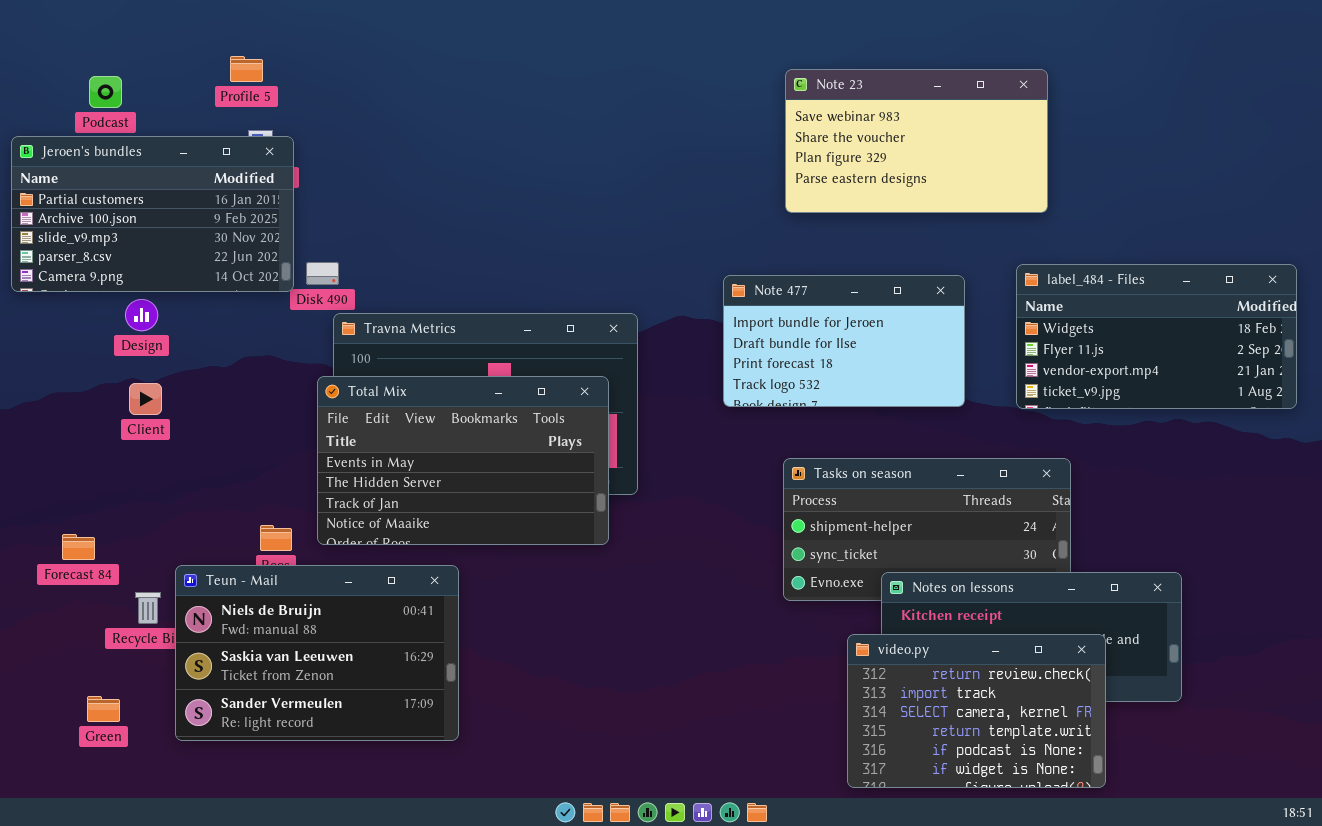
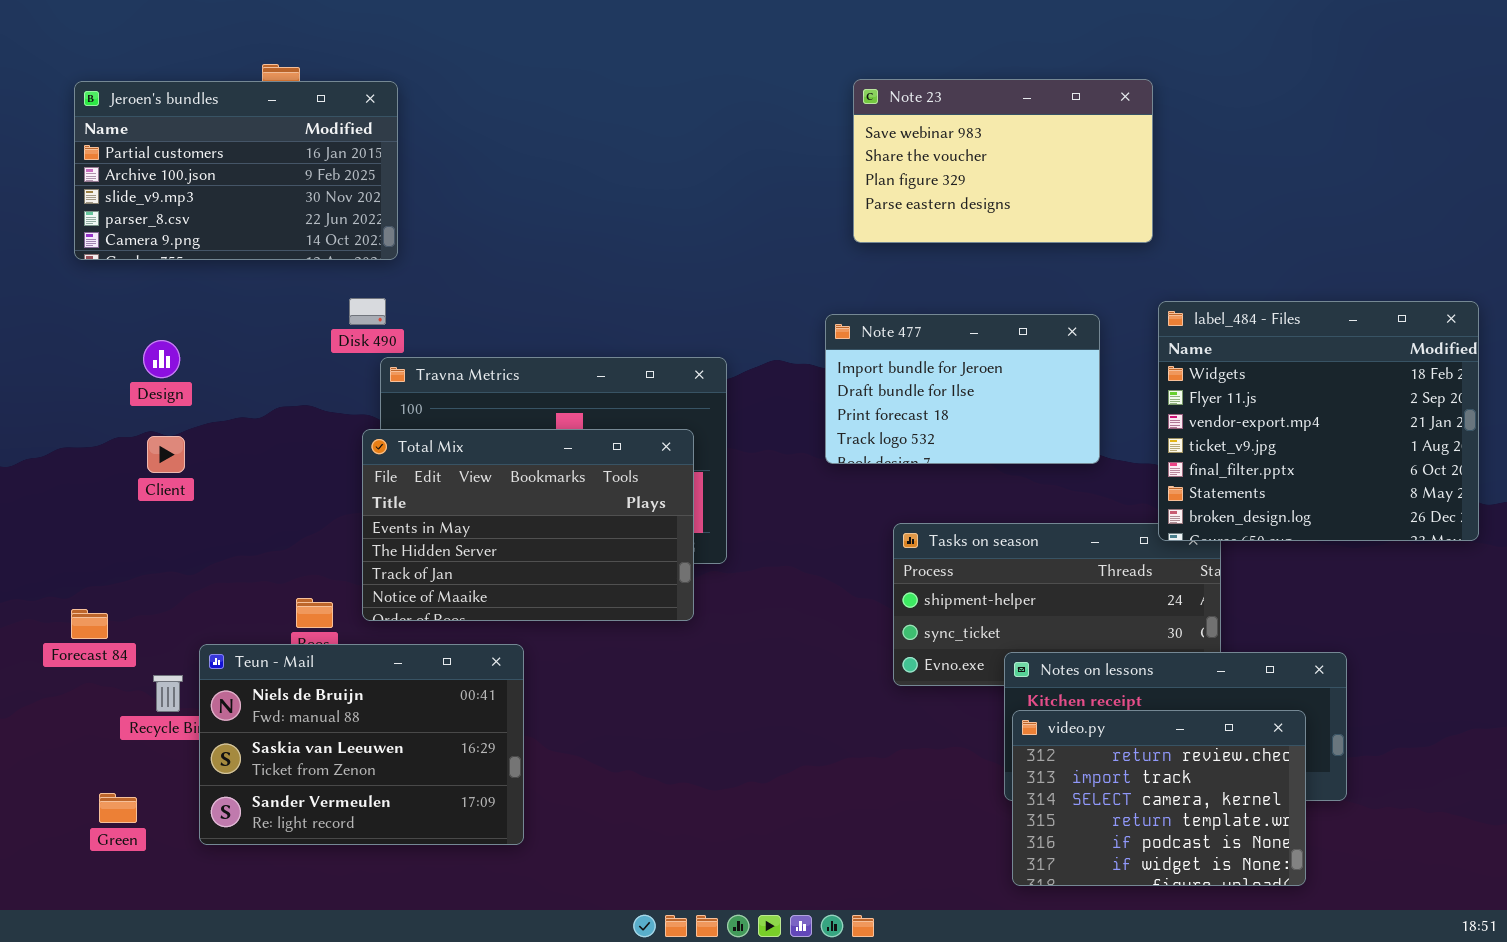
Note 23: [785,69,1048,213] -> [853,79,1153,243], moved
Jeroen's bundles: [11,136,294,292] -> [74,81,398,260], moved
label_484 - Files: [1016,264,1297,409] -> [1158,301,1479,541], resized
video.py: [847,634,1106,788] -> [1012,710,1306,886], moved

